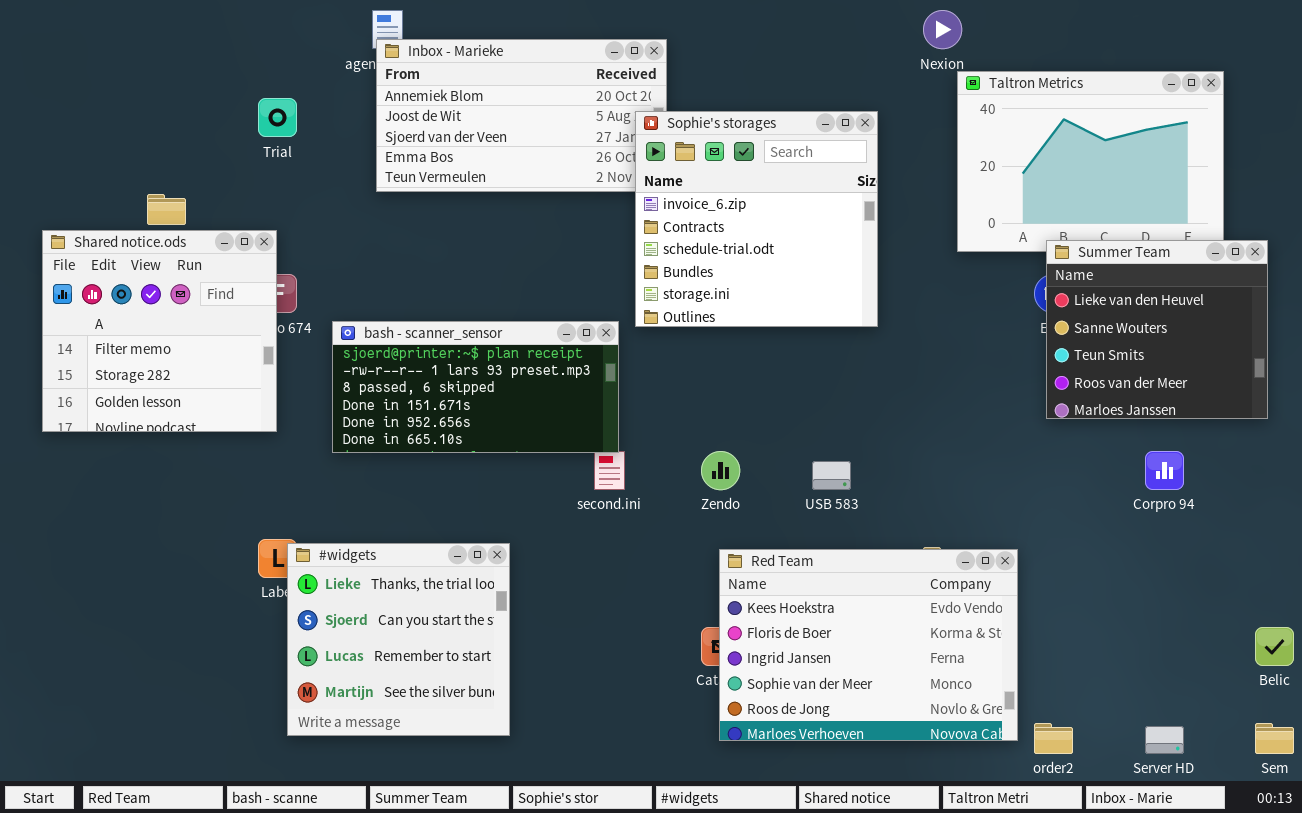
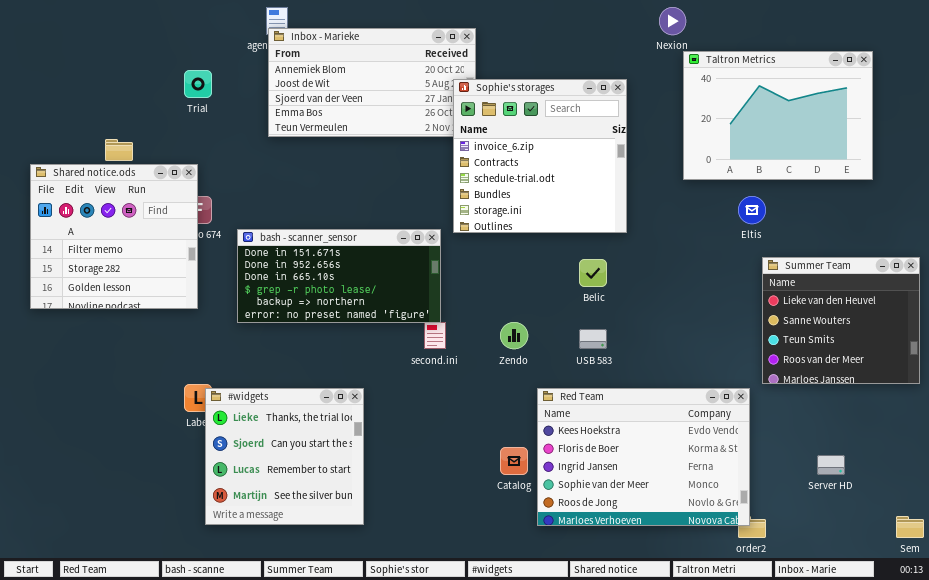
Summer Team: [1046,240,1268,419] -> [762,257,920,384], moved
bash - scanner_sensor: [332,321,619,453] -> [237,229,441,323], scrolled down 3 rows
Red Team: [719,549,1018,741] -> [537,388,750,526], moved
Belic: [1255,627,1294,666] -> [579,259,607,287], moved
Server HD: [1145,726,1184,754] -> [817,455,845,475], moved

